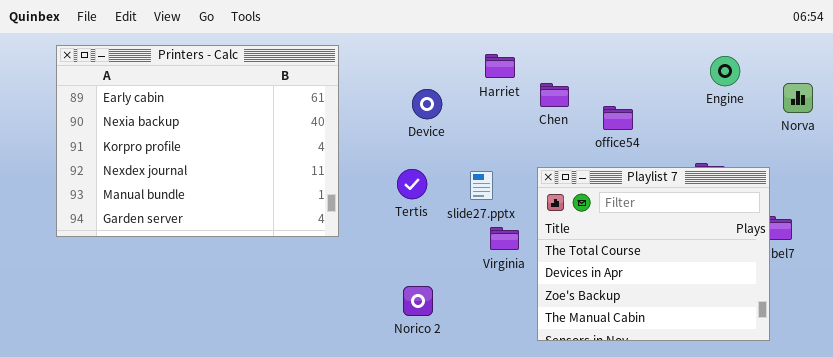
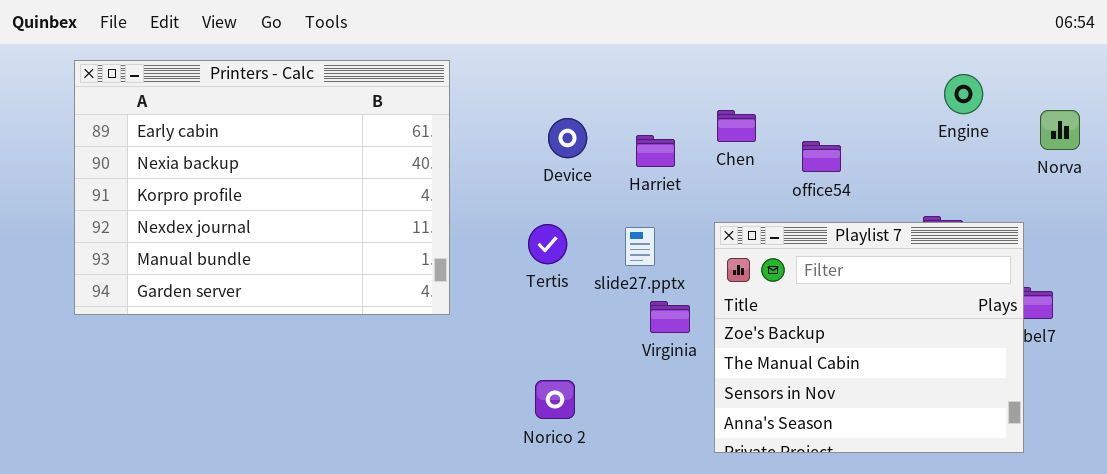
Harriet: [485,54,515,78] -> [636,135,675,167], moved
Playlist 7: [537,167,770,341] -> [714,222,1024,453], scrolled down 2 rows

